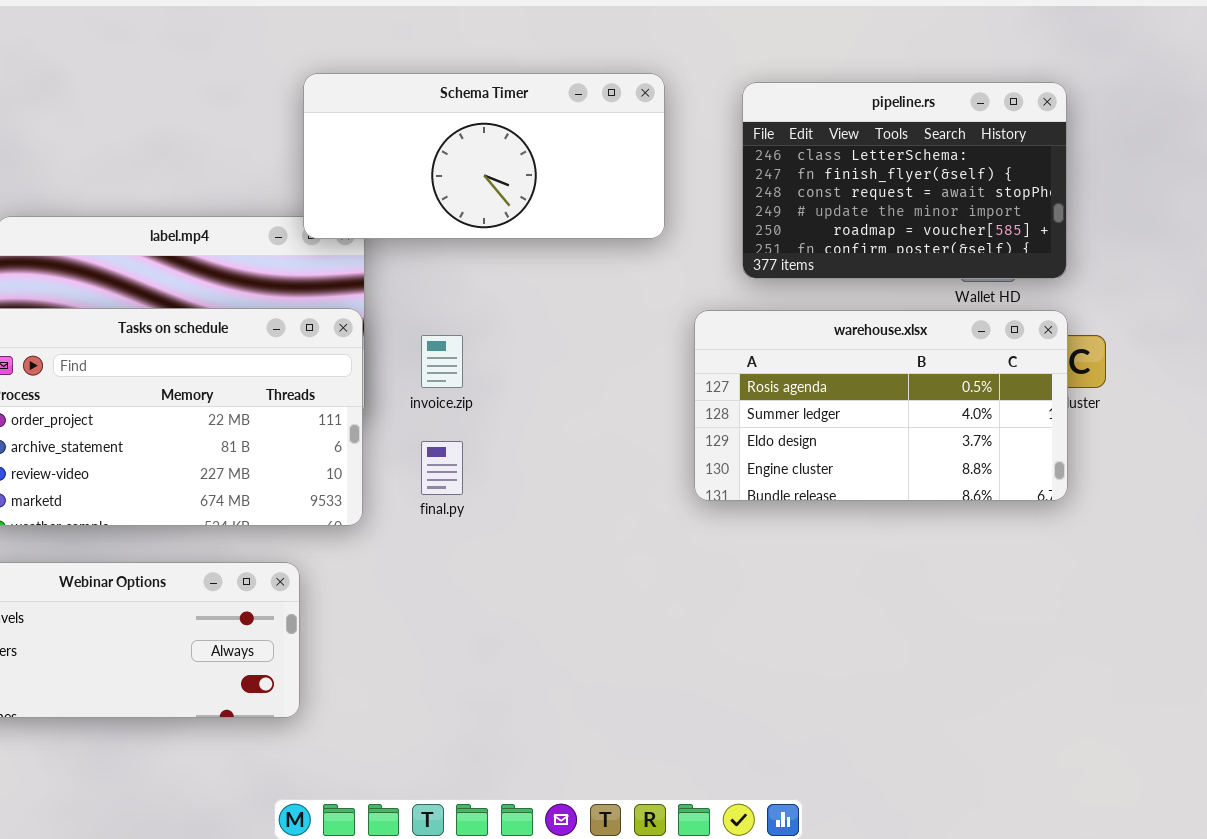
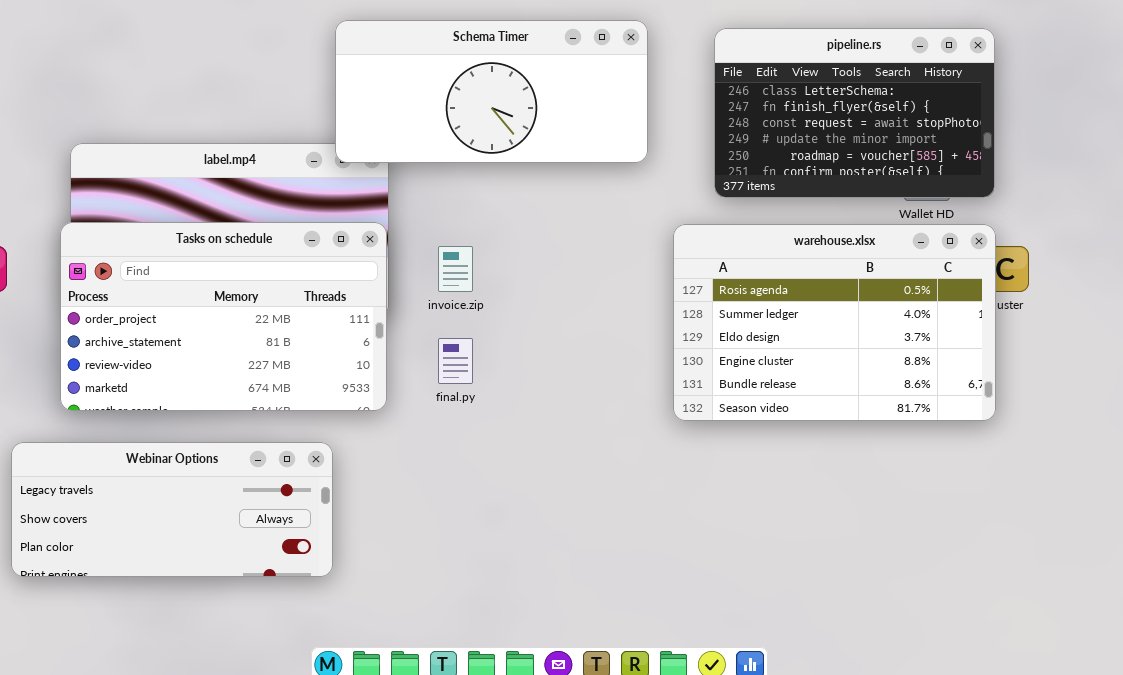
warehouse.xlsx: [694,310,1068,501] -> [673,224,996,421], resized

